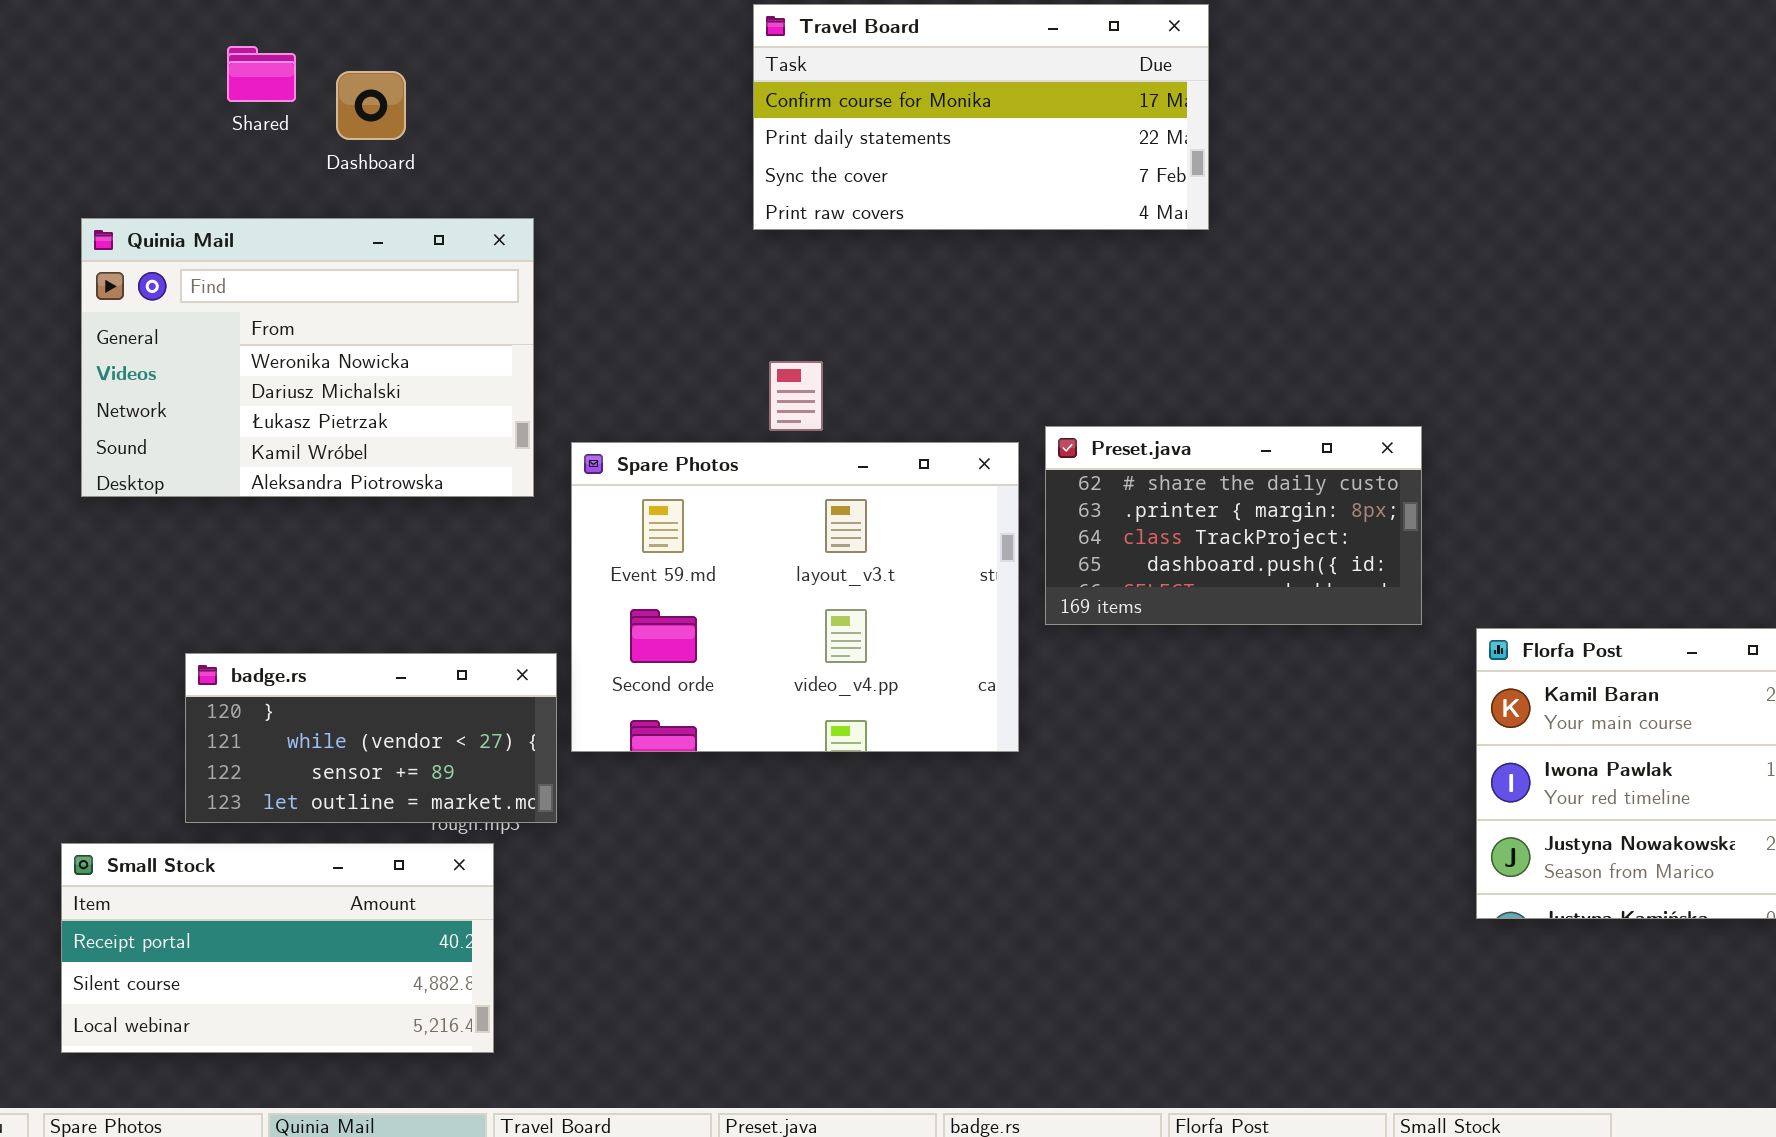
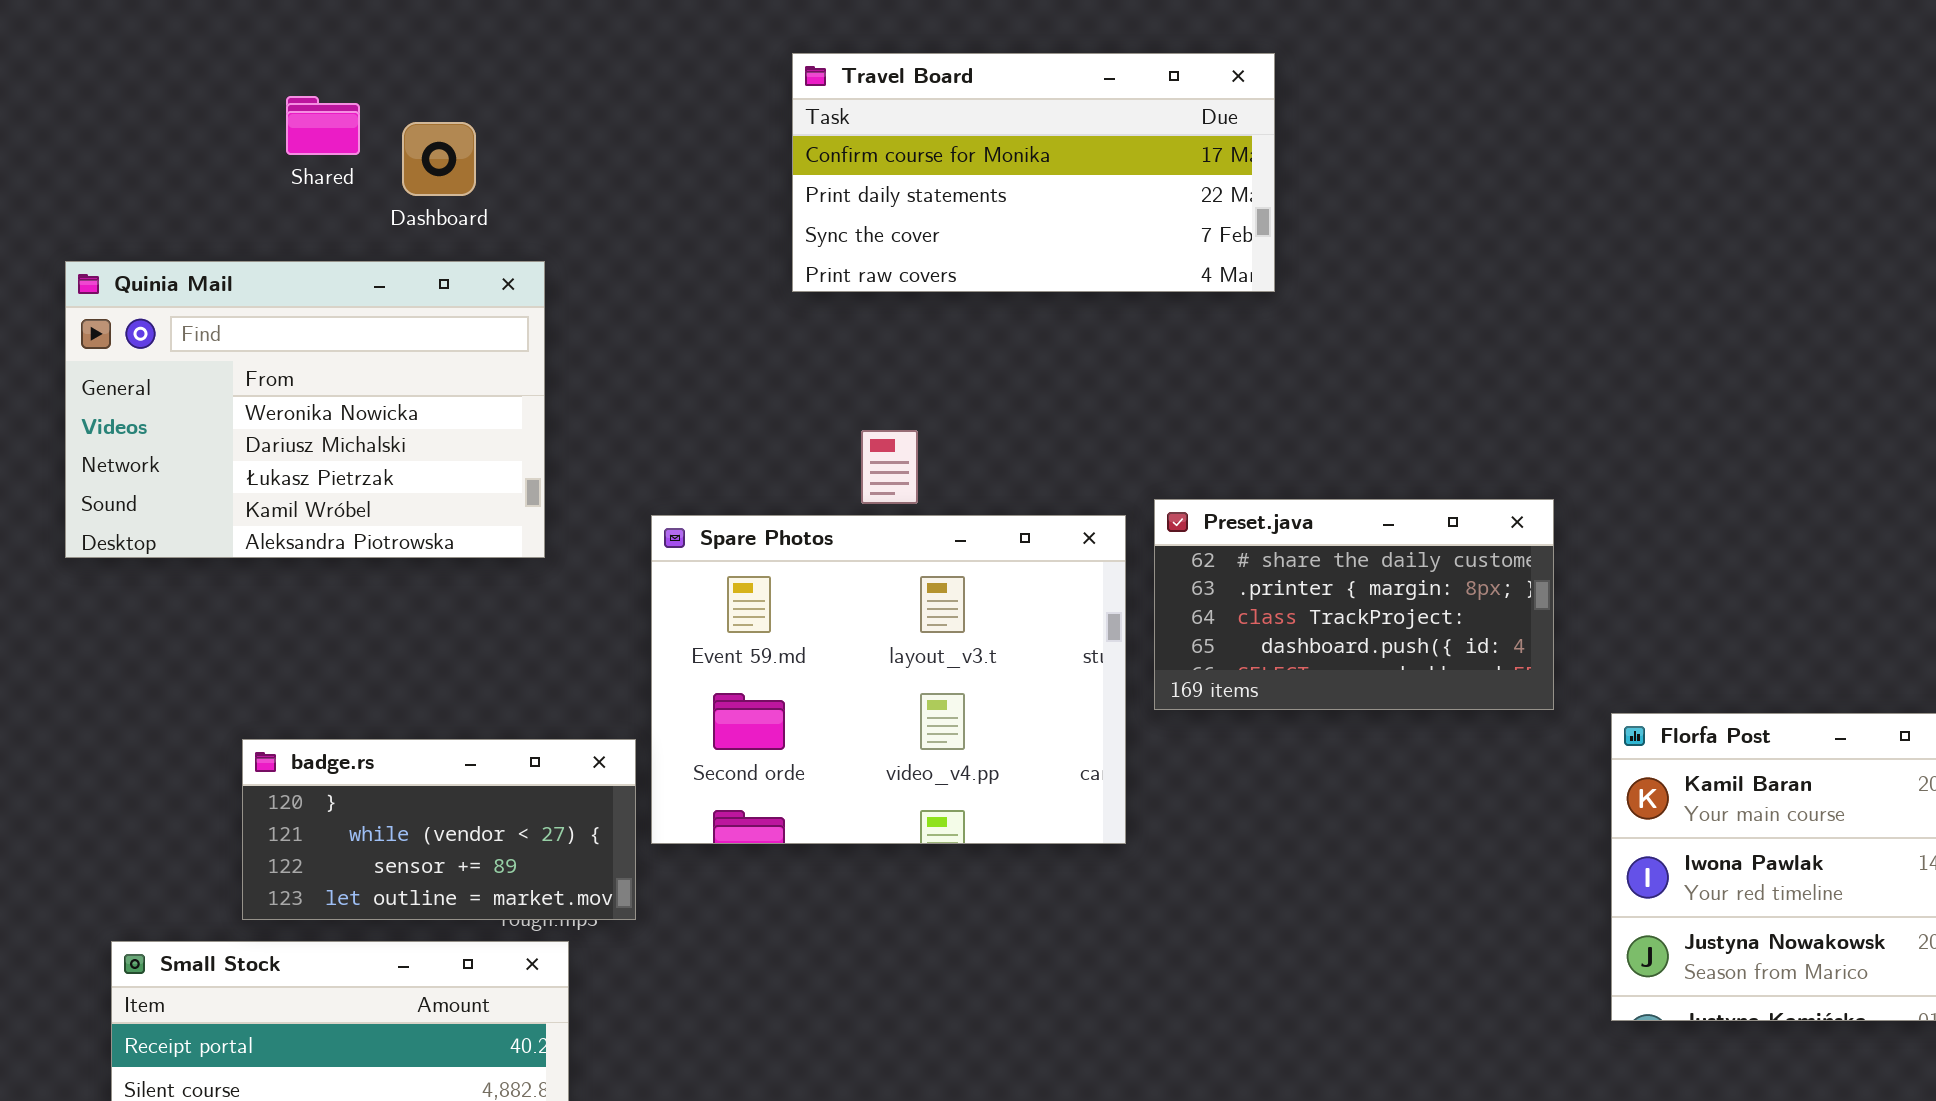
Travel Board: [753,4,1209,230] -> [792,53,1275,292], moved
Quinia Mail: [81,218,534,497] -> [65,261,545,558], moved

